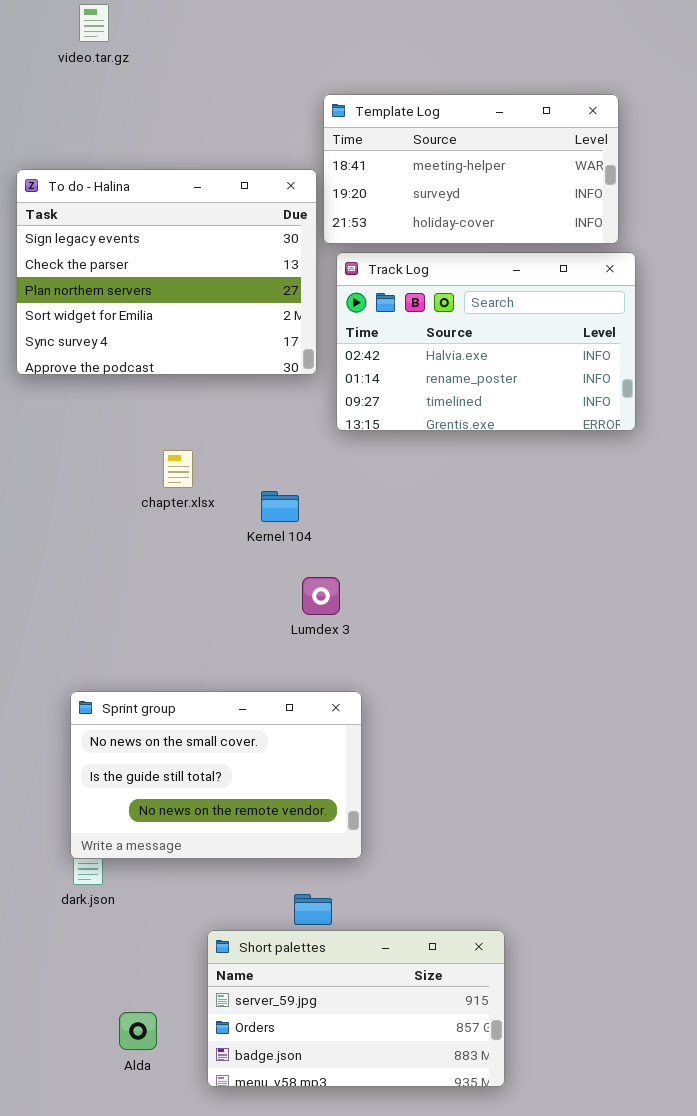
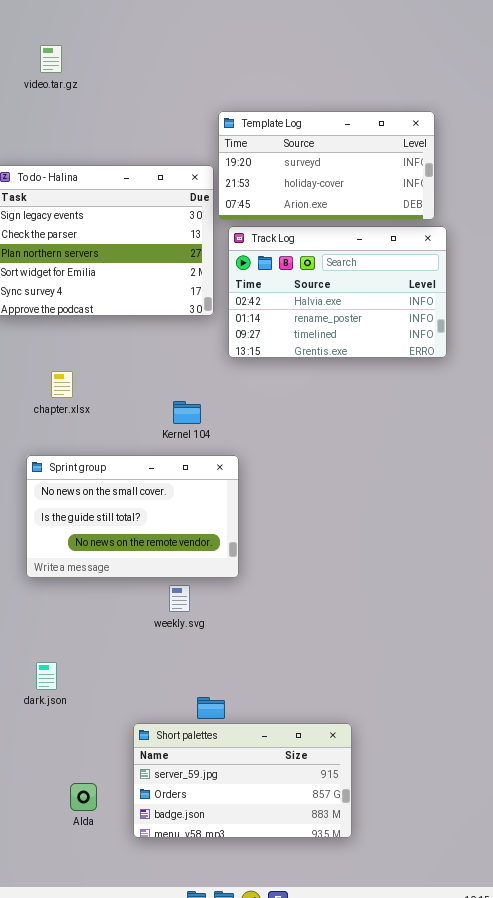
Template Log: [323,94,619,244] -> [218,111,435,220], scrolled down 1 row
chapter.xlsx: [163,450,193,488] -> [51,371,73,398], moved
Sprint group: [70,691,362,859] -> [26,455,239,578], moved

